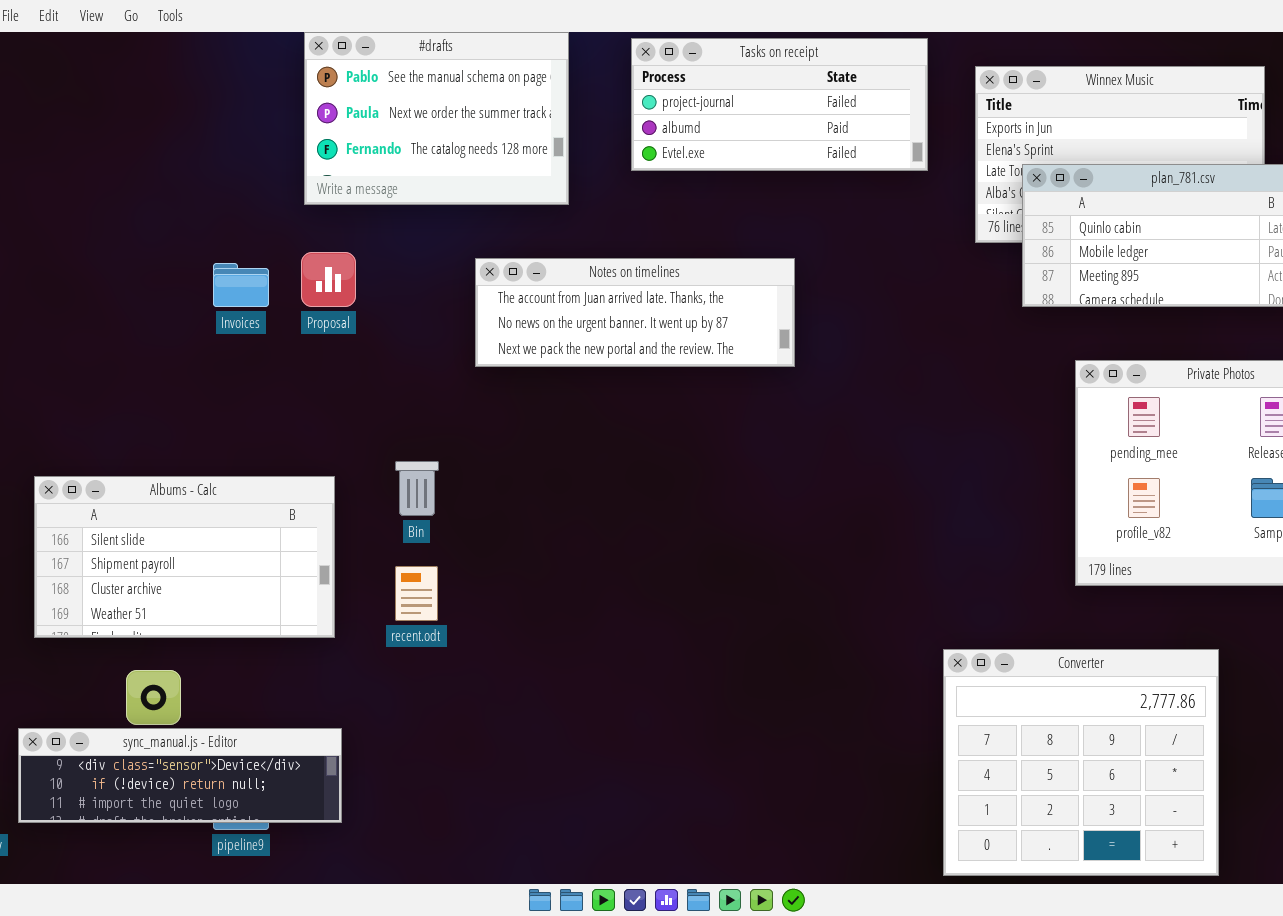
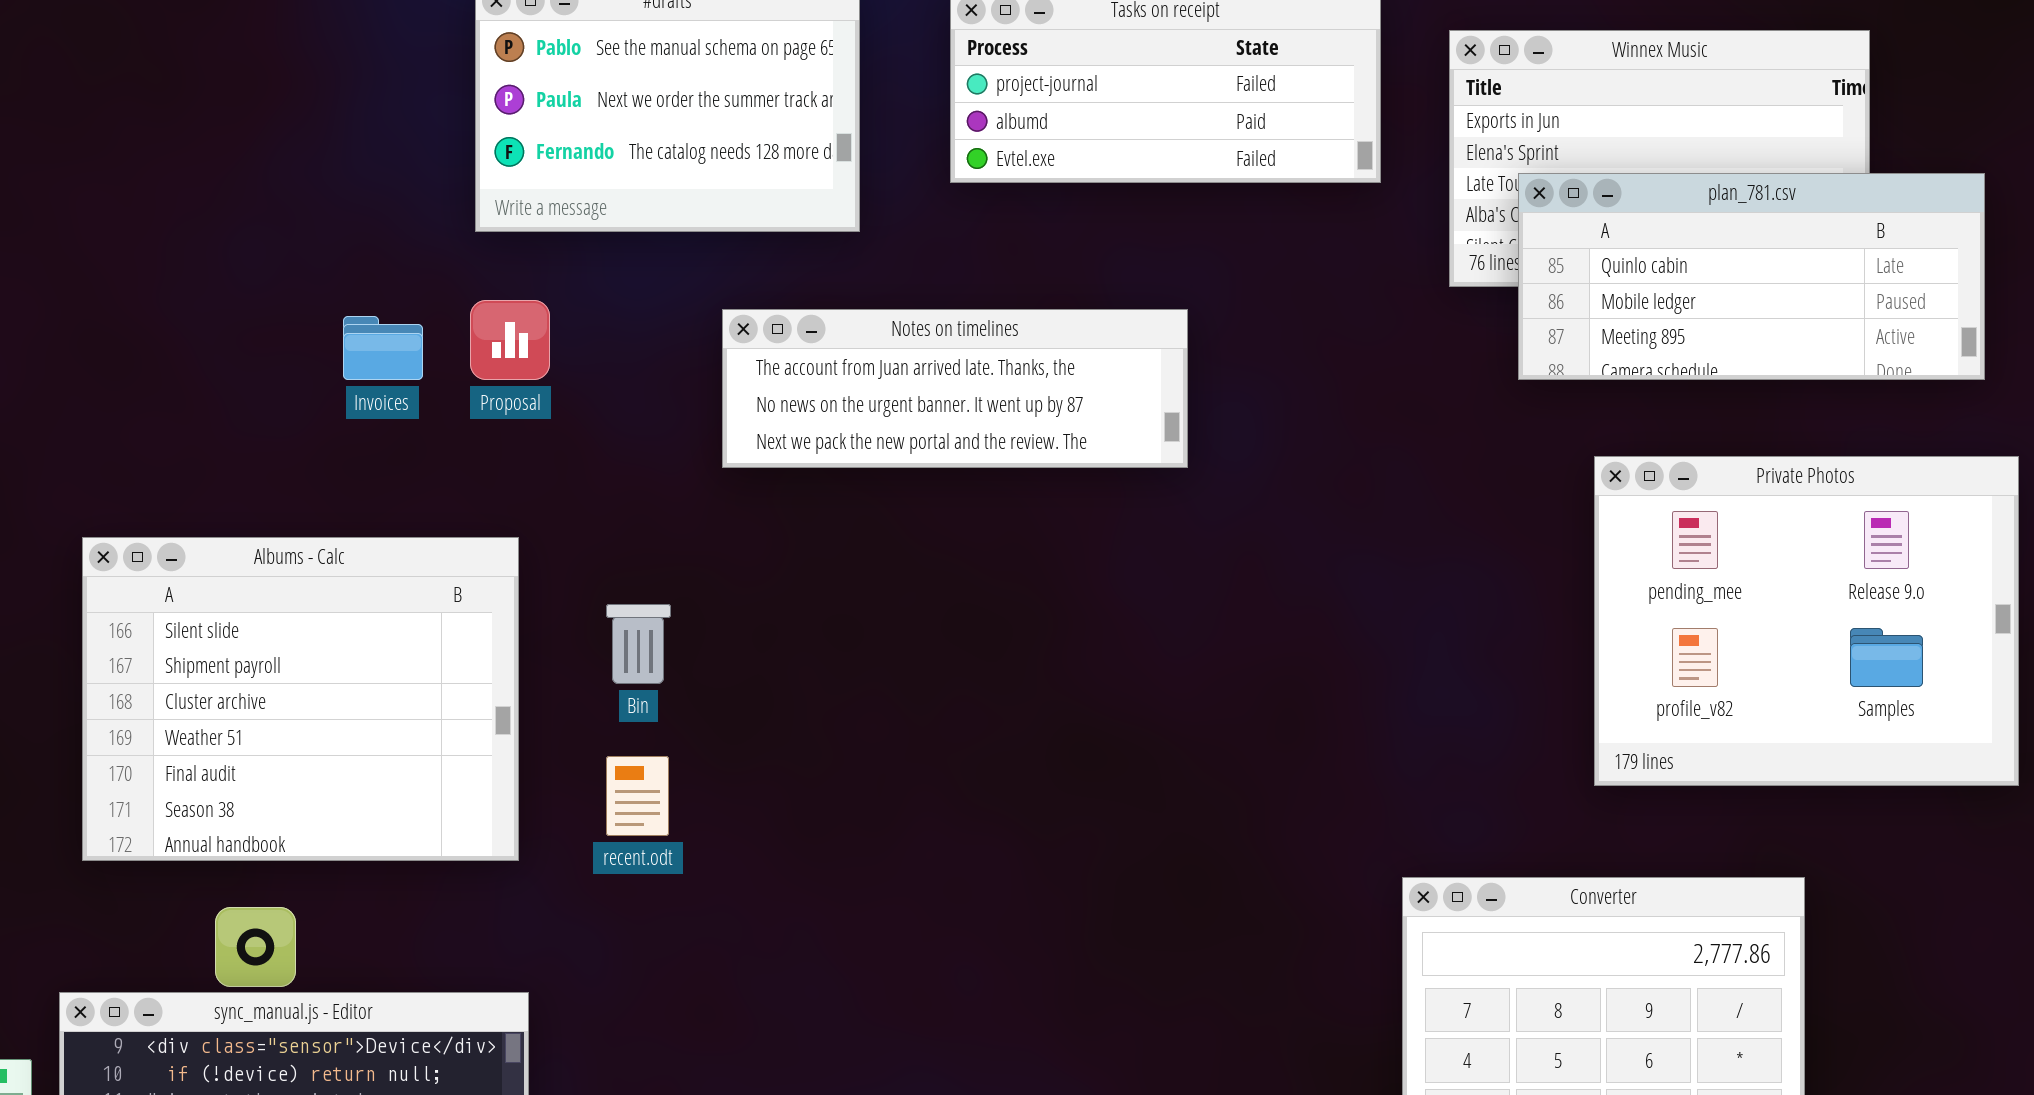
Albums - Calc: [34,476,335,638] -> [82,537,519,861], resized

